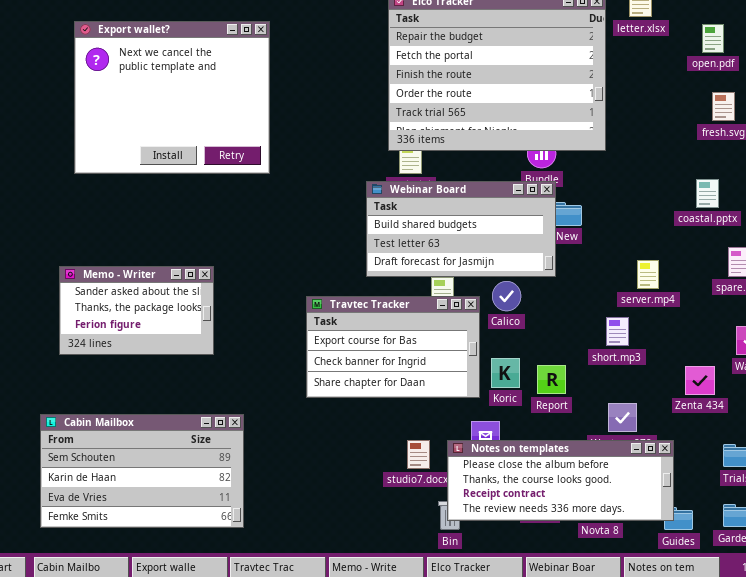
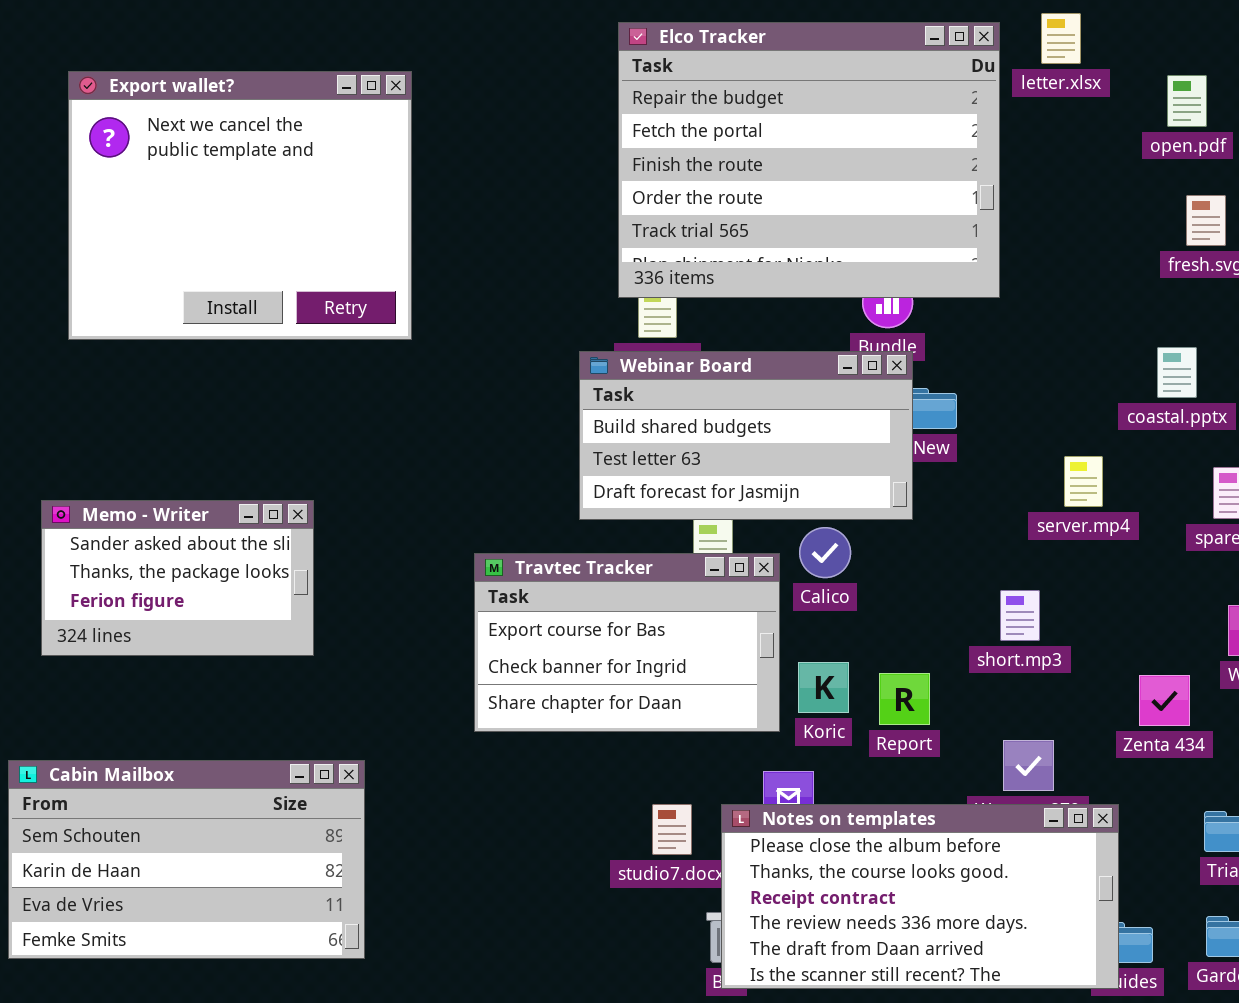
server.mp4: [637,260,659,289] -> [1064,456,1103,507], moved
Notes on templates: [447,440,674,521] -> [721,804,1119,989], resized

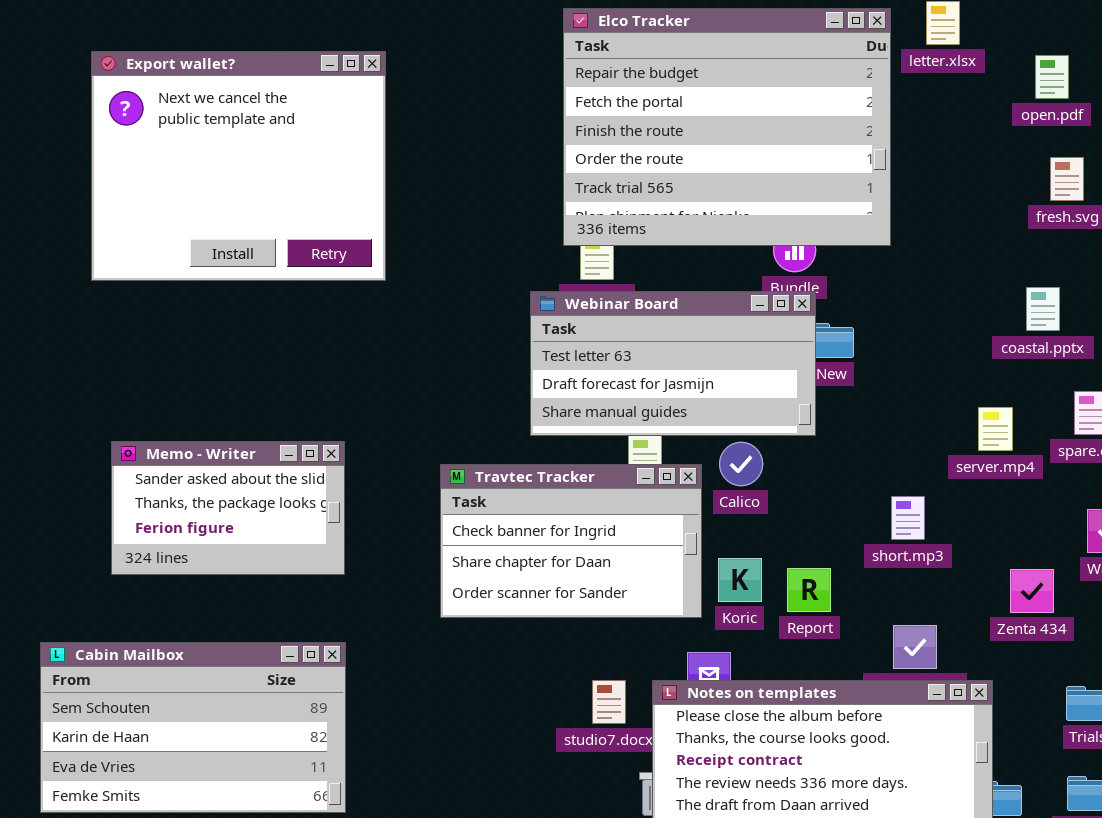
Webinar Board: [579,351,913,520] -> [530,291,816,436], scrolled down 1 row
server.mp4: [1064,456,1103,507] -> [978,407,1013,451], moved
Memo - Writer: [41,500,314,656] -> [111,441,345,575], moved
Travtec Tracker: [474,553,780,732] -> [440,464,702,618], scrolled down 1 row

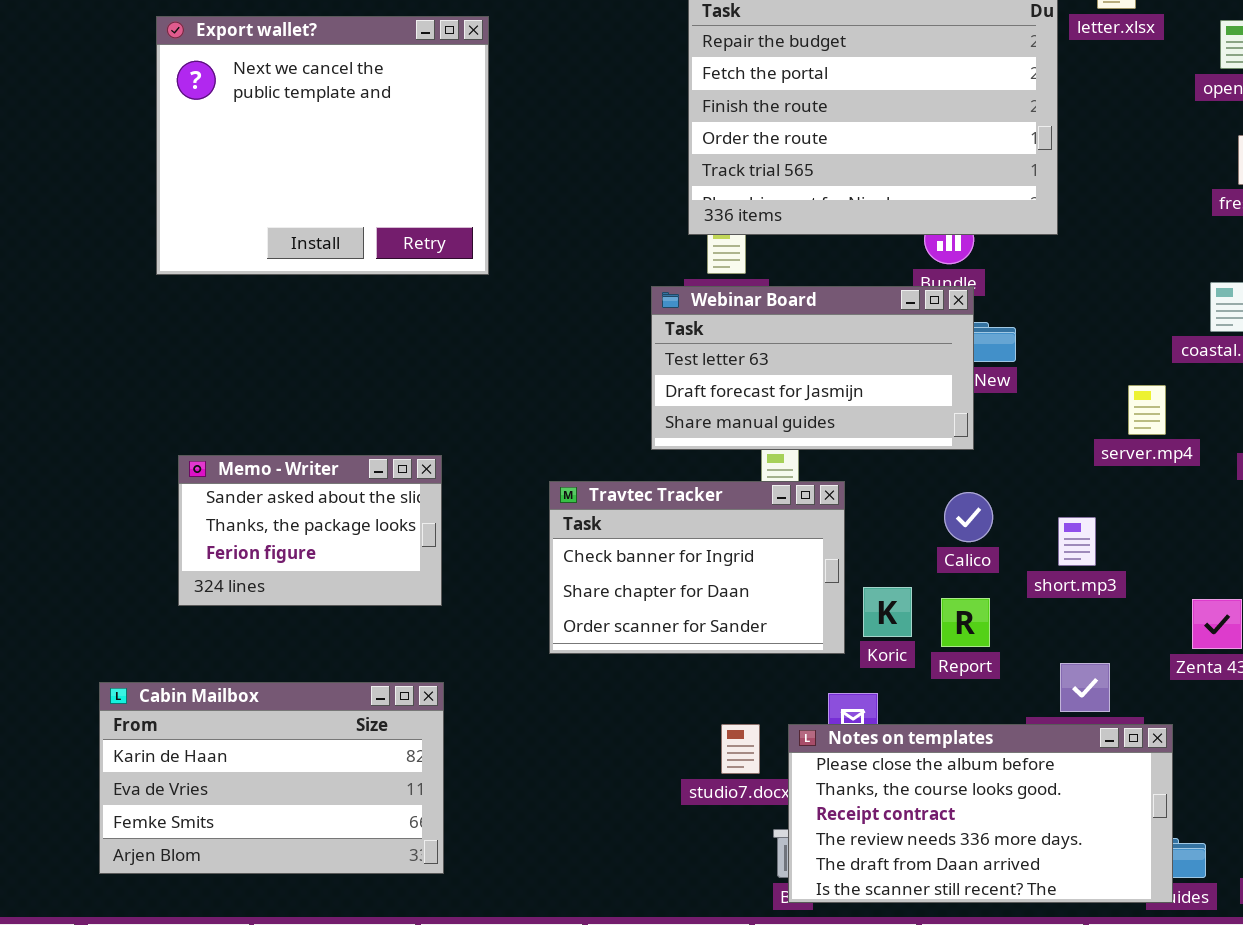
server.mp4: [978,407,1013,451] -> [1128,385,1166,435], moved
Calico: [719,442,763,486] -> [944,492,993,542], moved
Cabin Mailbox: [40,642,346,813] -> [99,682,444,874], scrolled down 1 row

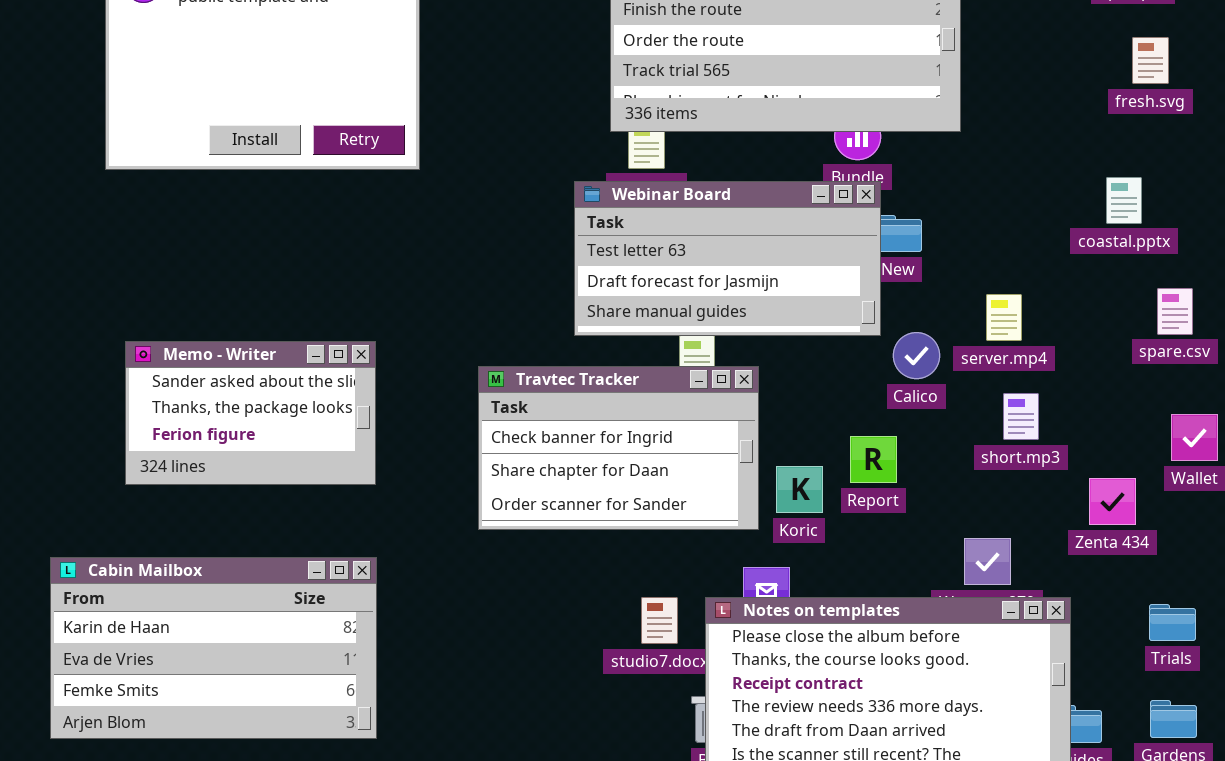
server.mp4: [1128,385,1166,435] -> [986,294,1022,341], moved
Calico: [944,492,993,542] -> [893,332,940,379], moved
short.mp3: [1058,517,1096,566] -> [1003,393,1039,440], moved
Report: [941,598,990,647] -> [850,436,897,483], moved

